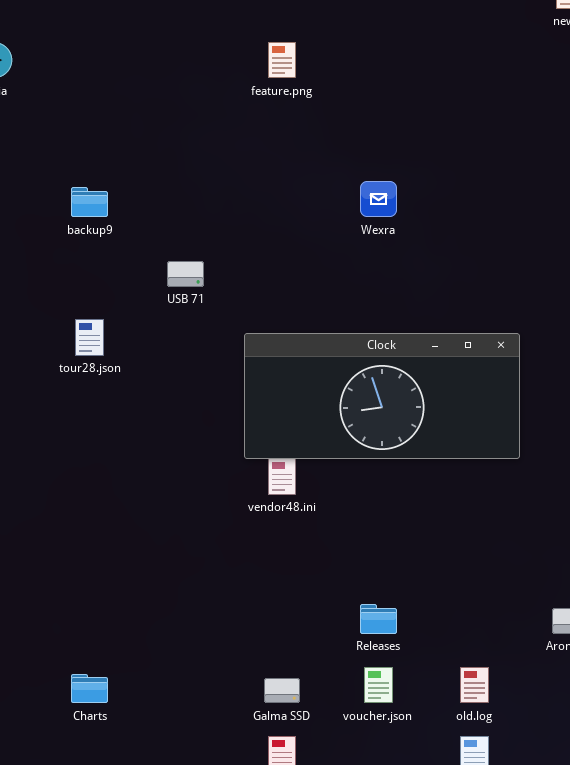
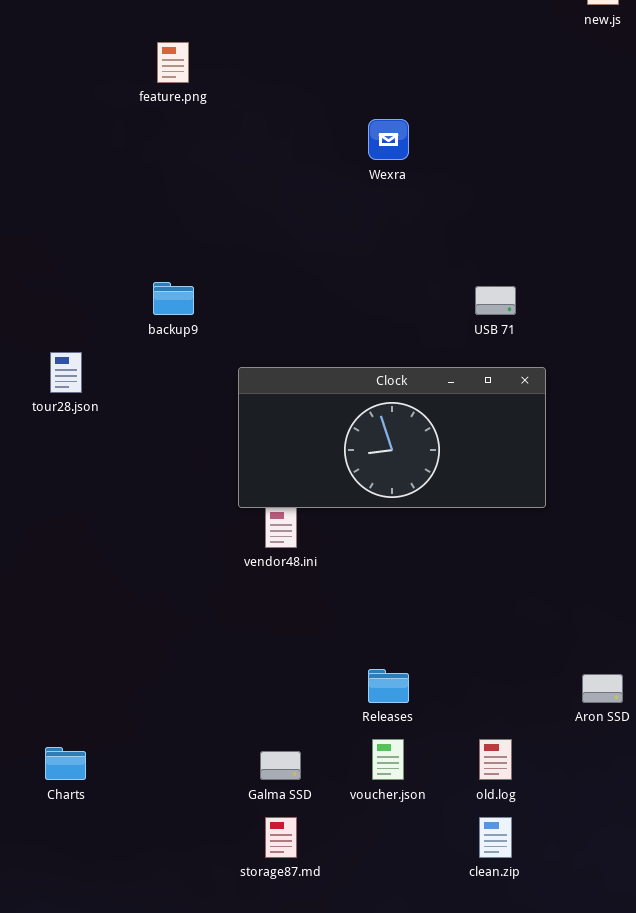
feature.png: [268,42,296,78] -> [157,42,189,83], moved
Wexra: [360,181,397,217] -> [368,119,409,160], moved
backup9: [71,187,108,217] -> [153,282,194,315], moved
USB 71: [167,261,204,287] -> [475,286,516,315], moved

